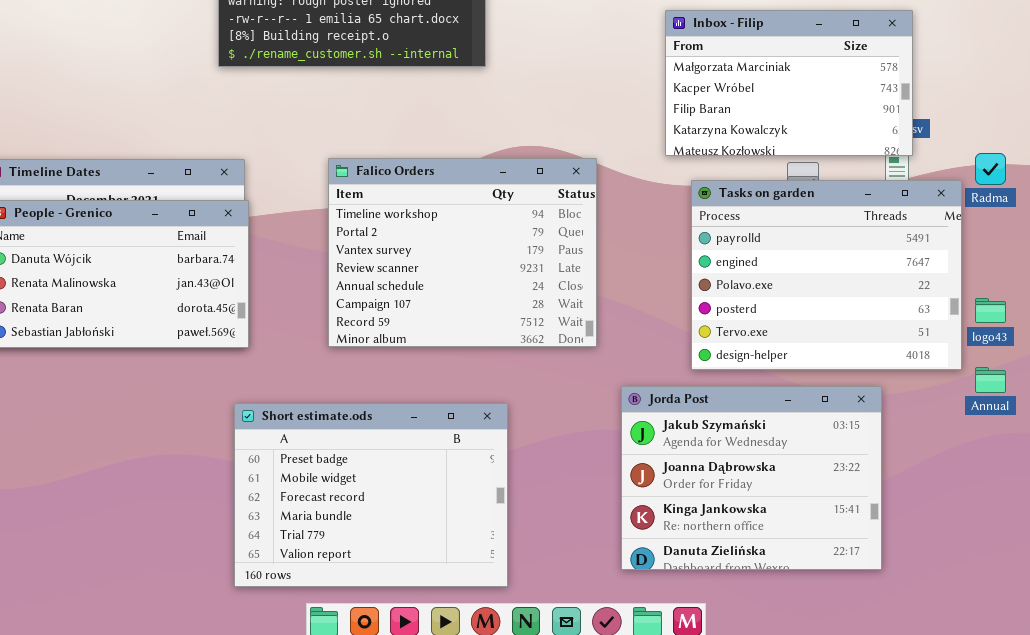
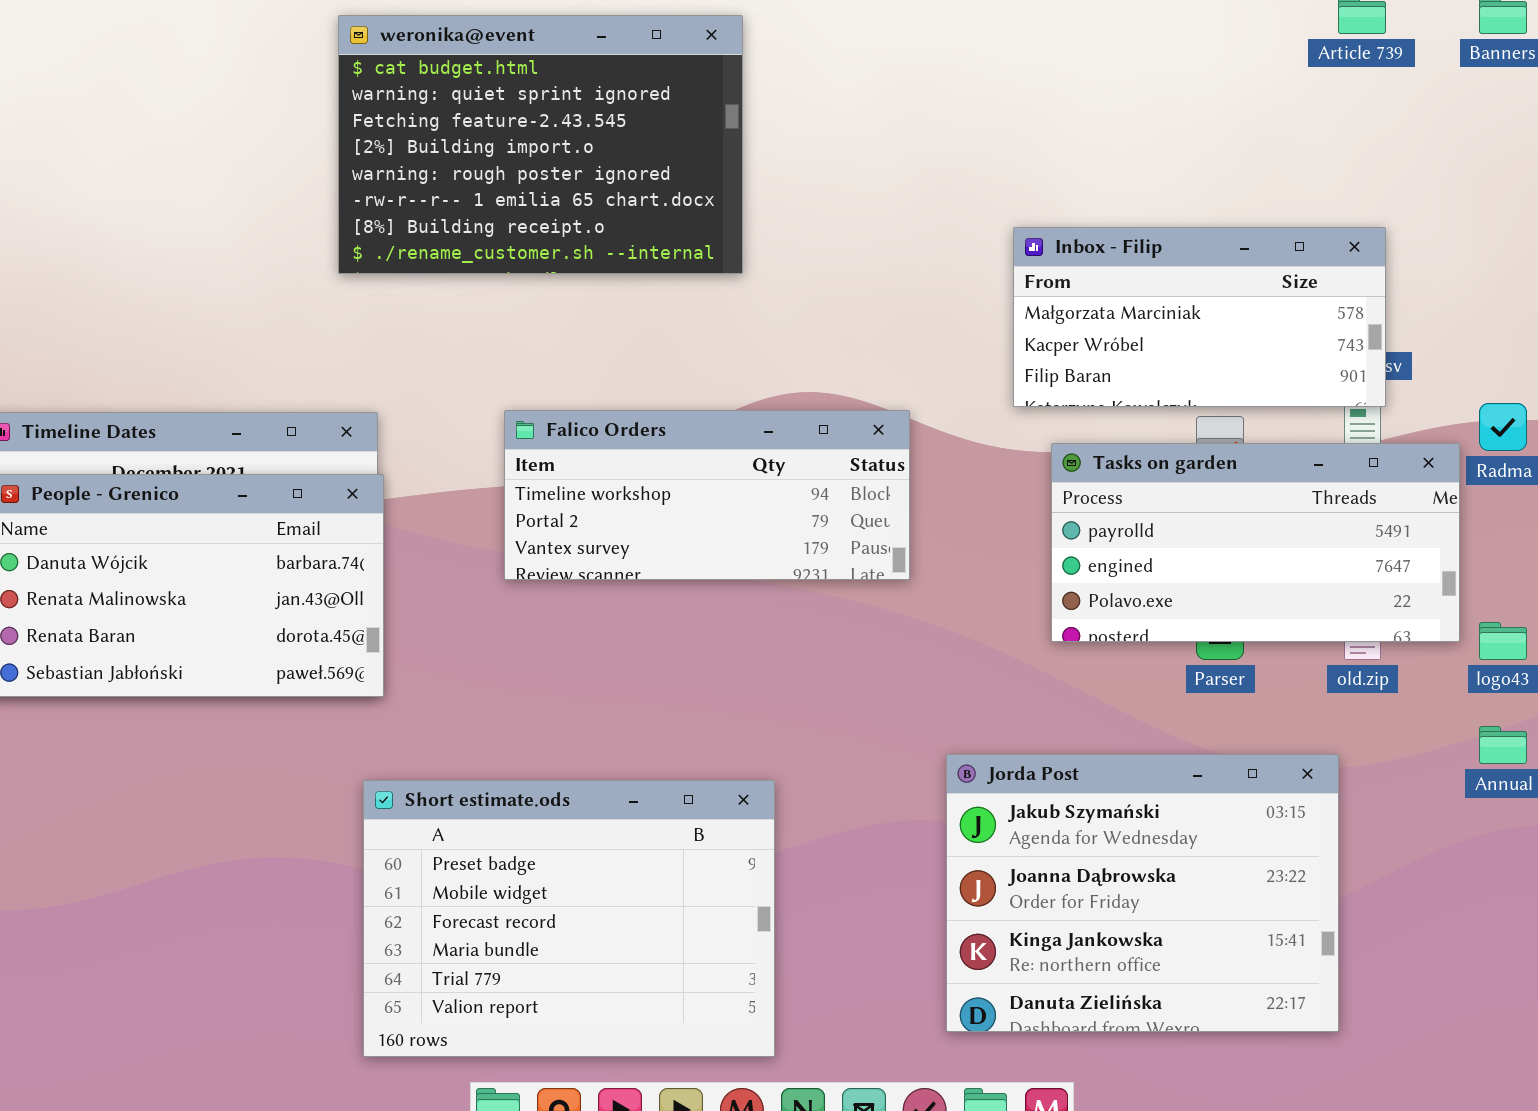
Inbox - Filip: [665,10,913,156] -> [1013,227,1386,407], resized
Falico Orders: [328,158,597,347] -> [504,410,910,580], resized
Tasks on garden: [691,180,962,370] -> [1051,443,1460,642], resized

